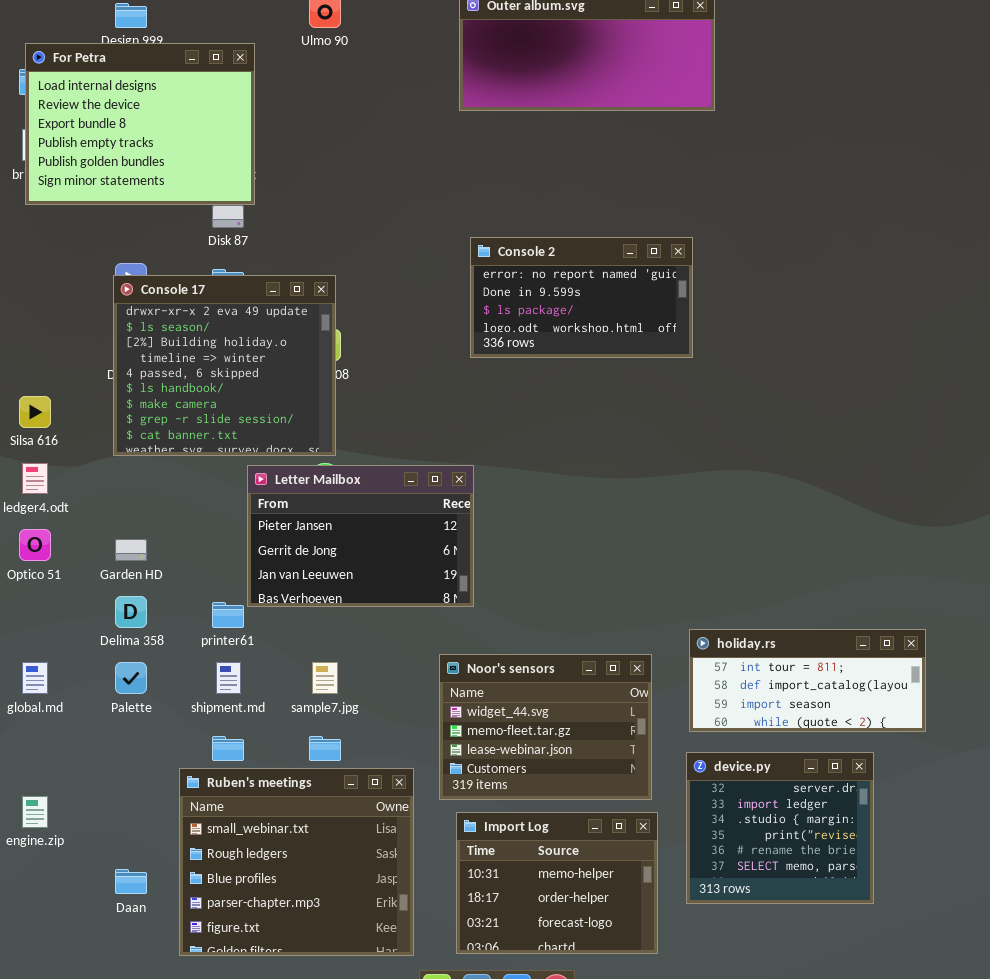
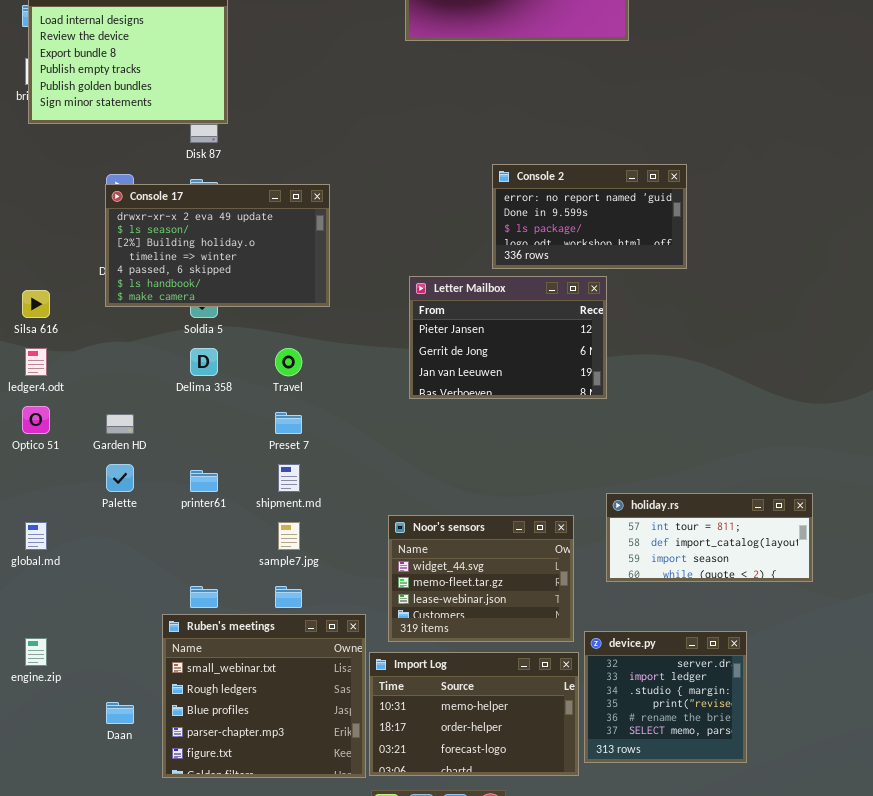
Console 2: [470,237,693,358] -> [492,164,687,269], moved
Console 17: [113,275,336,456] -> [105,184,330,307], resized
Letter Mailbox: [247,465,474,607] -> [409,276,607,399], moved
Delima 358: [115,596,147,628] -> [190,348,218,376], moved
Palette: [115,662,147,694] -> [106,464,134,492], moved
shipment.md: [216,662,241,694] -> [278,464,300,492], moved
device.py: [686,752,874,904] -> [584,631,747,763], moved
Import Log: [456,812,658,954] -> [369,652,579,776], resized

